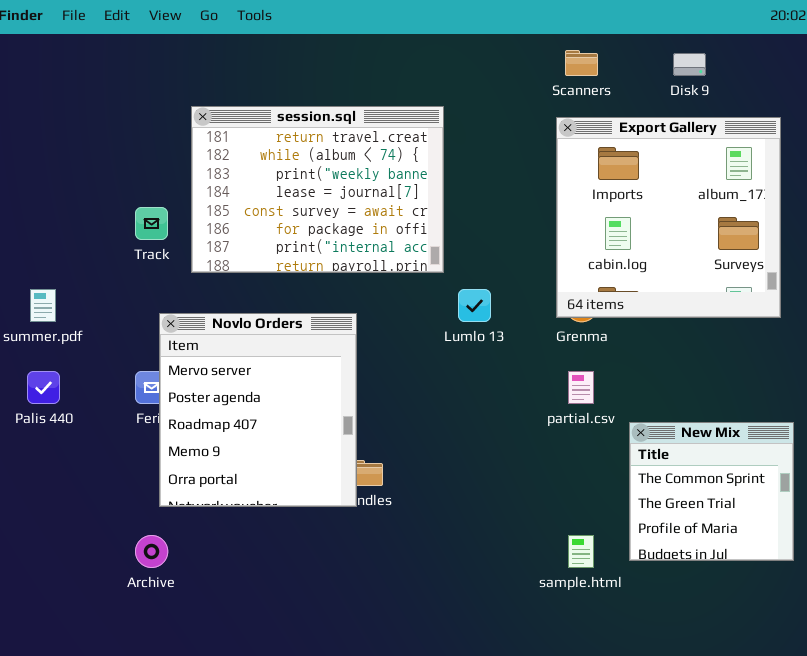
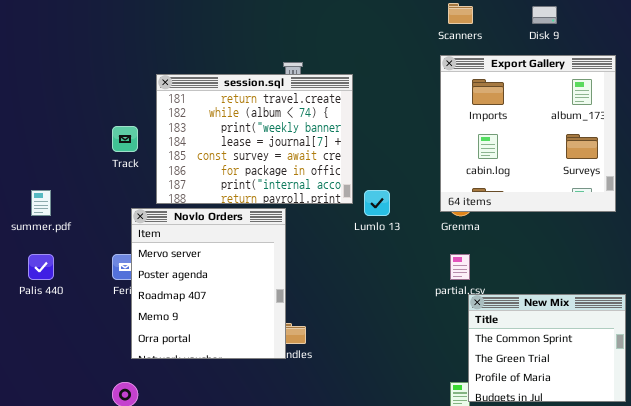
session.sql: [191,106,444,273] -> [156,74,353,204], moved
New Mix: [629,422,794,561] -> [468,294,626,402], resized

